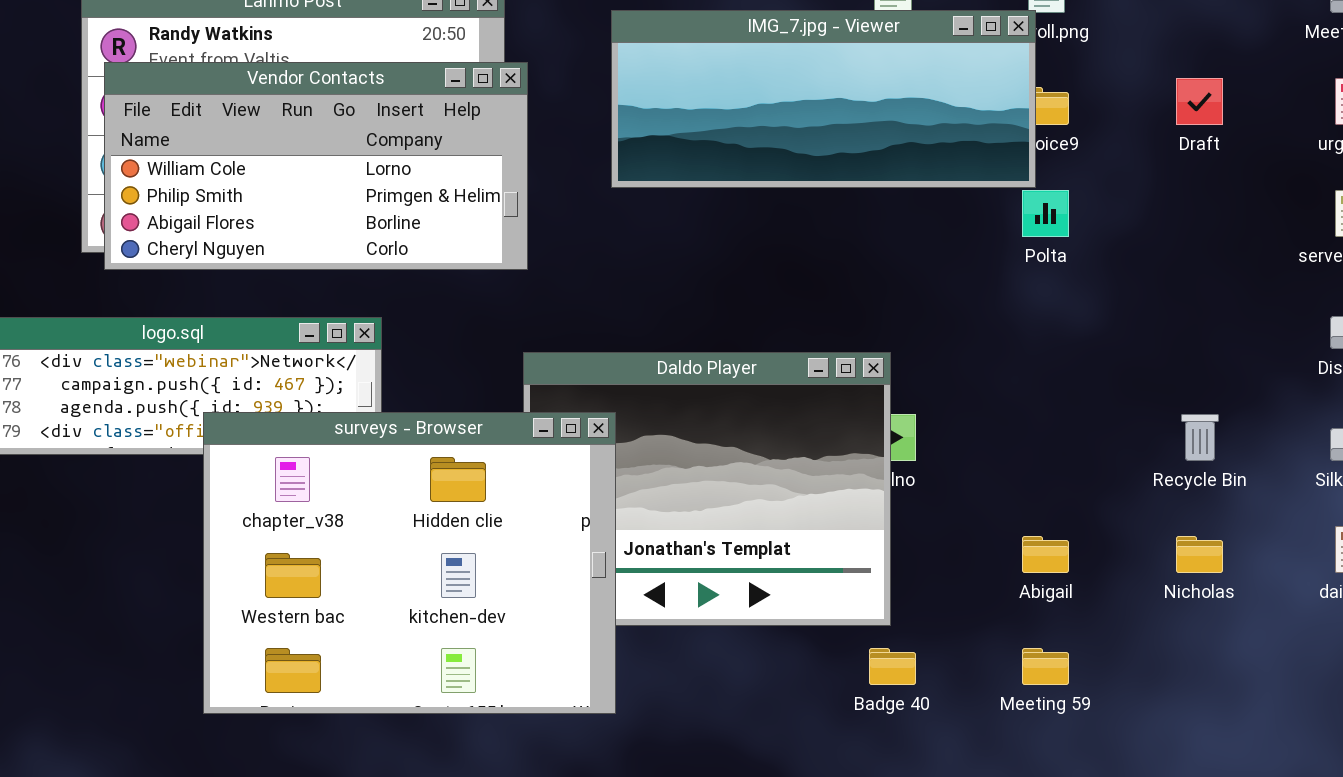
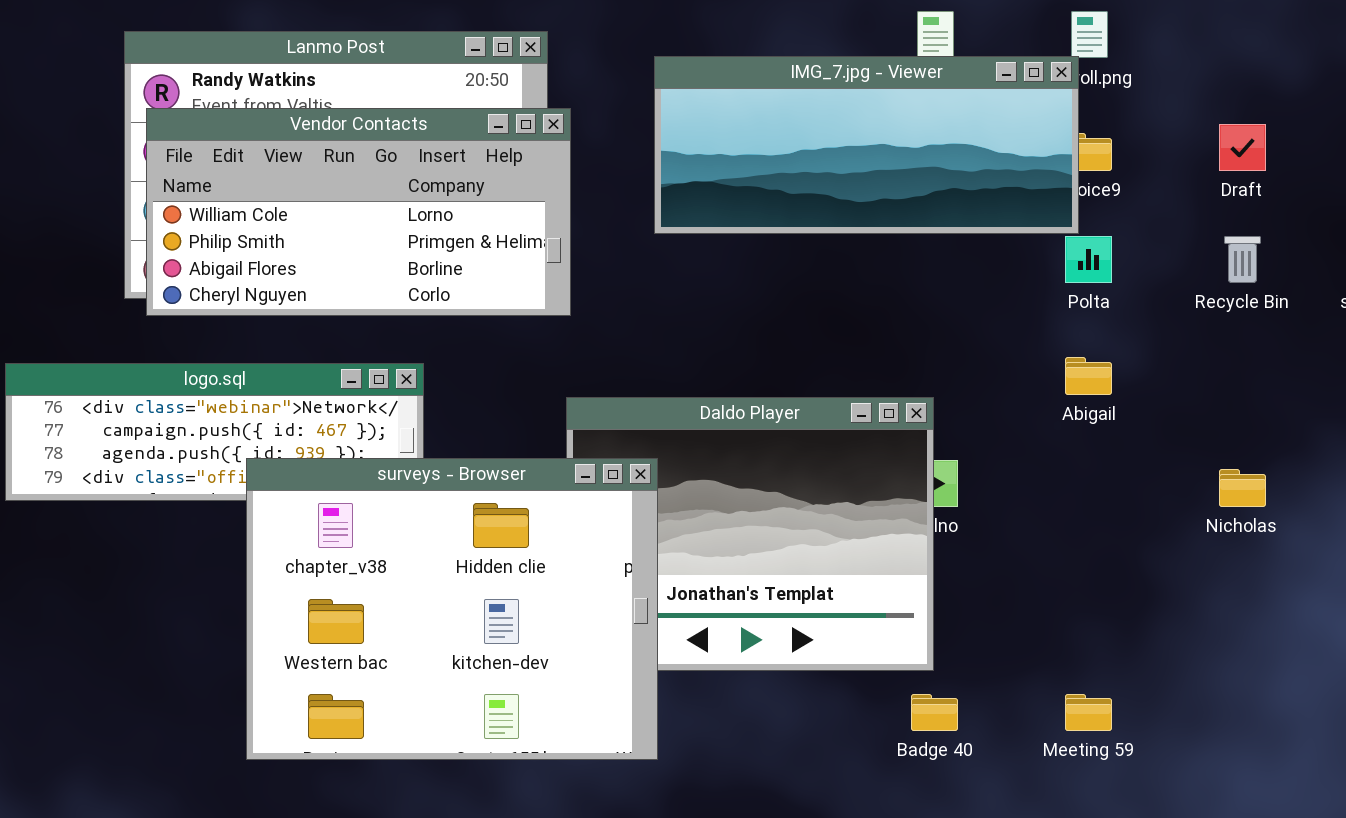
Recycle Bin: [1181,414,1219,461] -> [1224,236,1261,283], moved
Abigail: [1022,536,1069,573] -> [1065,357,1112,395], moved
Nicholas: [1176,536,1223,573] -> [1219,469,1266,507], moved

